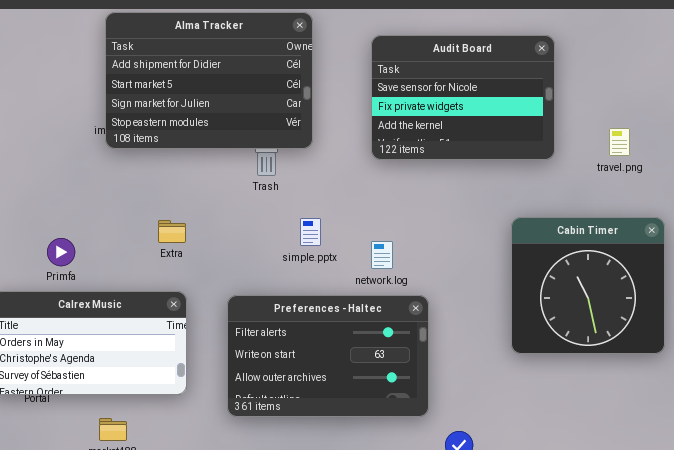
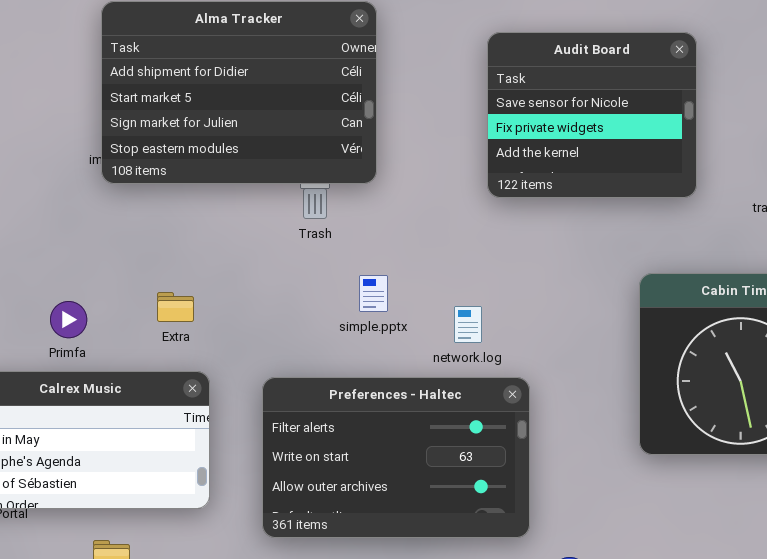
Audit Board: [371,35,555,160] -> [487,32,697,198], resized
Extra: [158,220,186,243] -> [157,292,194,322], moved
Primfa: [47,238,75,266] -> [50,301,87,338], moved

